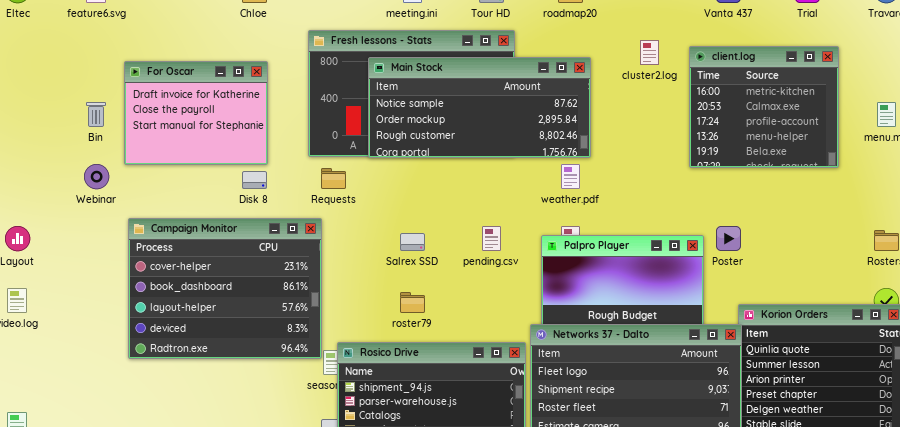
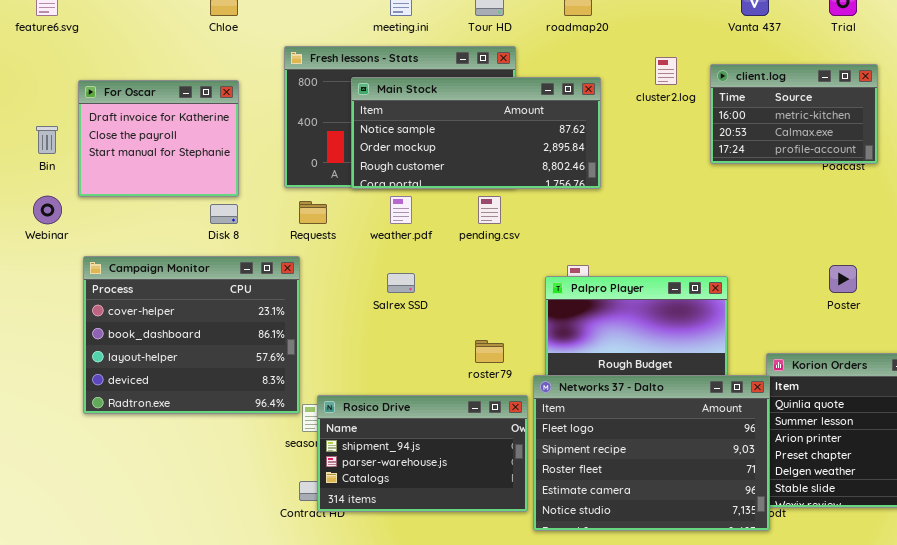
client.log: [689,46,839,168] -> [710,64,878,164], resized
weather.pdf: [561,164,580,189] -> [390,196,412,224], moved
pending.csv: [482,226,501,251] -> [478,196,501,224], moved
Poster: [716,226,741,251] -> [829,265,857,293], moved
roster79: [400,292,425,313] -> [475,340,504,363], moved

